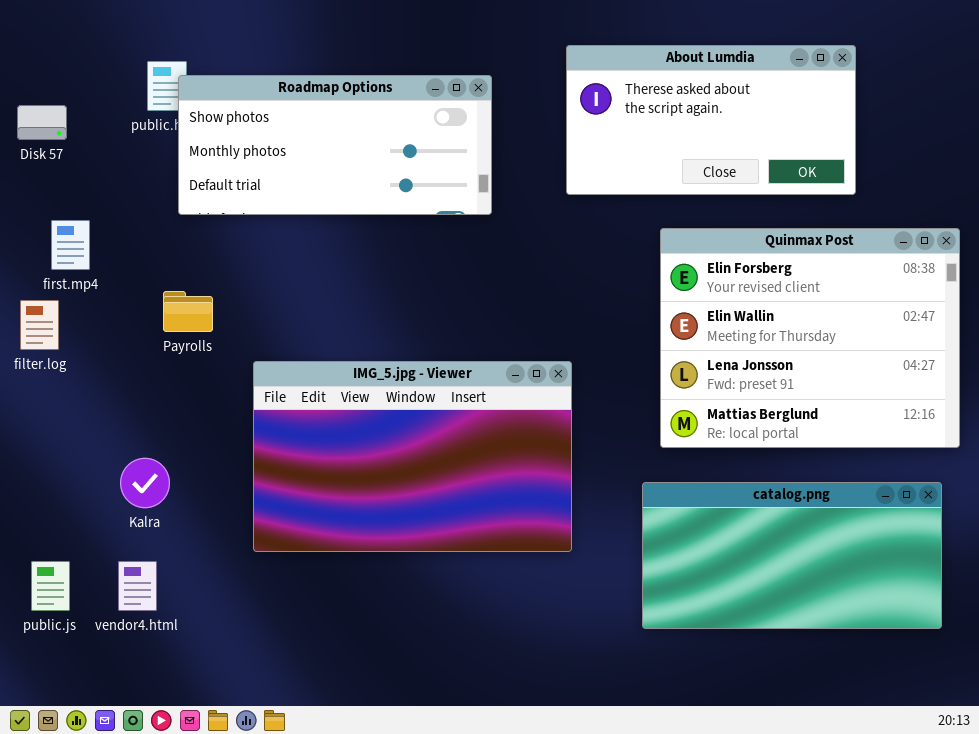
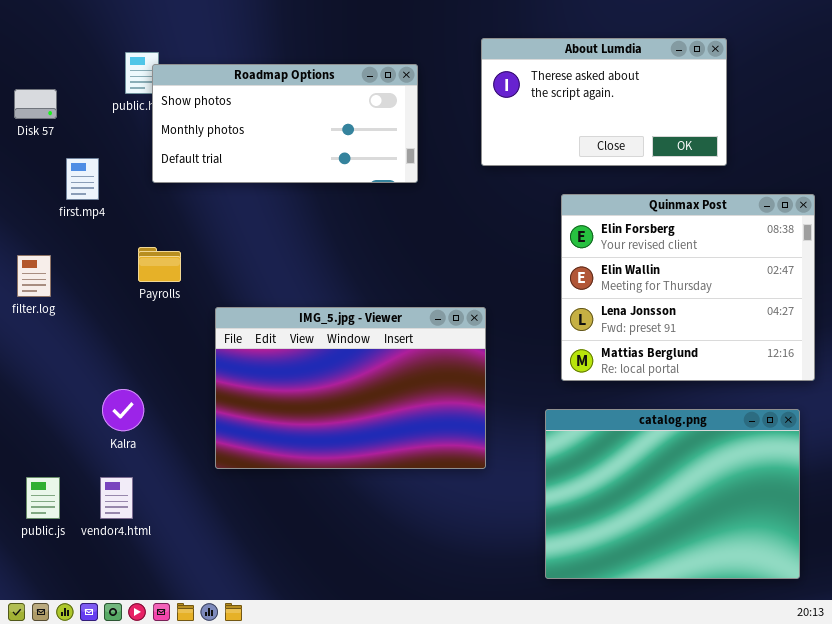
first.mp4: [51,220,90,270] -> [66,158,99,200], moved
catalog.png: [642,482,942,629] -> [545,409,800,579], resized

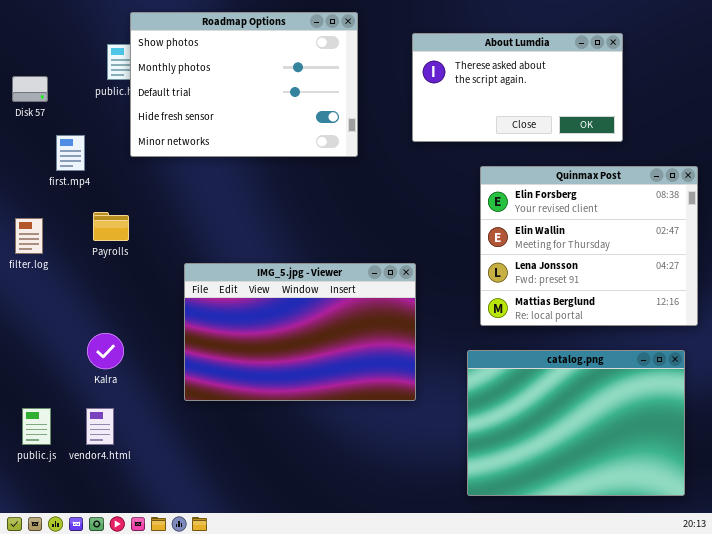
Roadmap Options: [152,64,418,183] -> [130,12,358,157], resized
Payrolls: [138,247,181,282] -> [93,212,129,241], moved

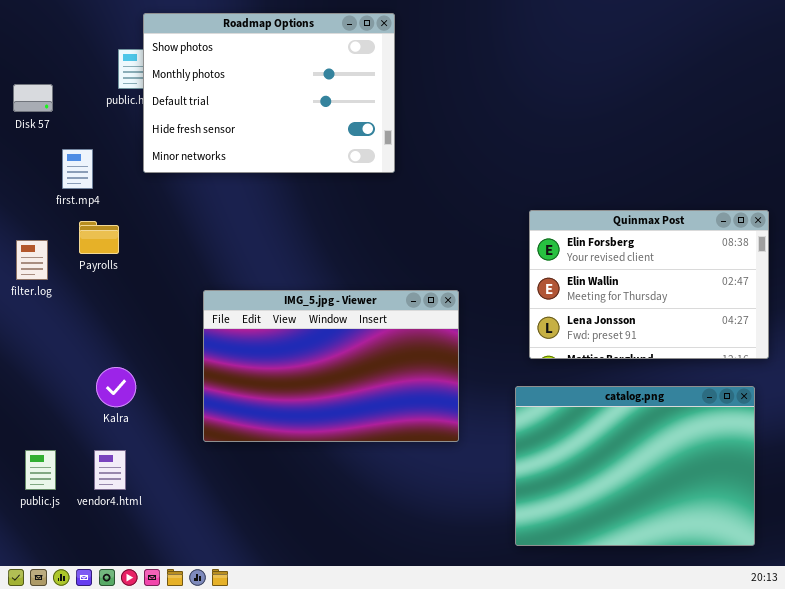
About Lumdia: [412,33,623,142] -> none, closed
Quinmax Post: [480,166,698,326] -> [529,210,769,359], resized
Payrolls: [93,212,129,241] -> [79,221,119,254], moved

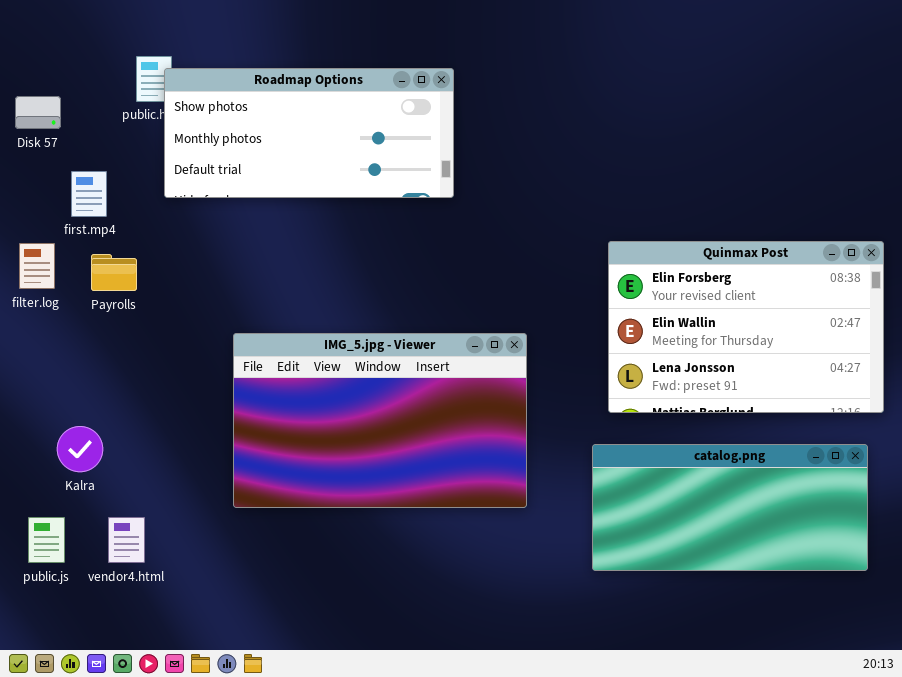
Roadmap Options: [143,13,395,173] -> [164,68,454,198], resized
filter.log: [16,240,48,280] -> [19,243,55,289], moved
Kalra: [96,367,136,407] -> [57,426,103,472], moved
catalog.png: [515,386,755,546] -> [592,444,868,571], resized

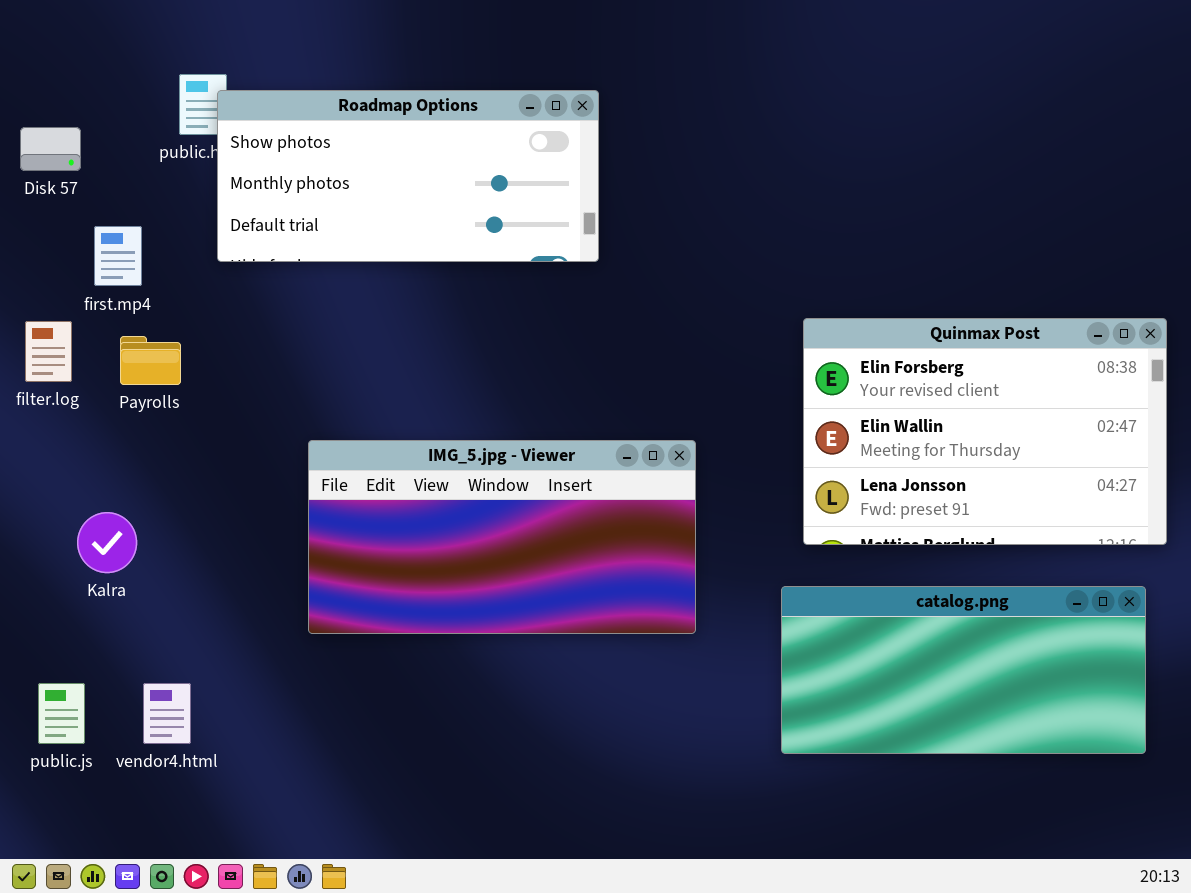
IMG_5.jpg - Viewer: [233,333,527,508] -> [308,440,696,634], resized
Kalra: [57,426,103,472] -> [77,512,137,573], moved

